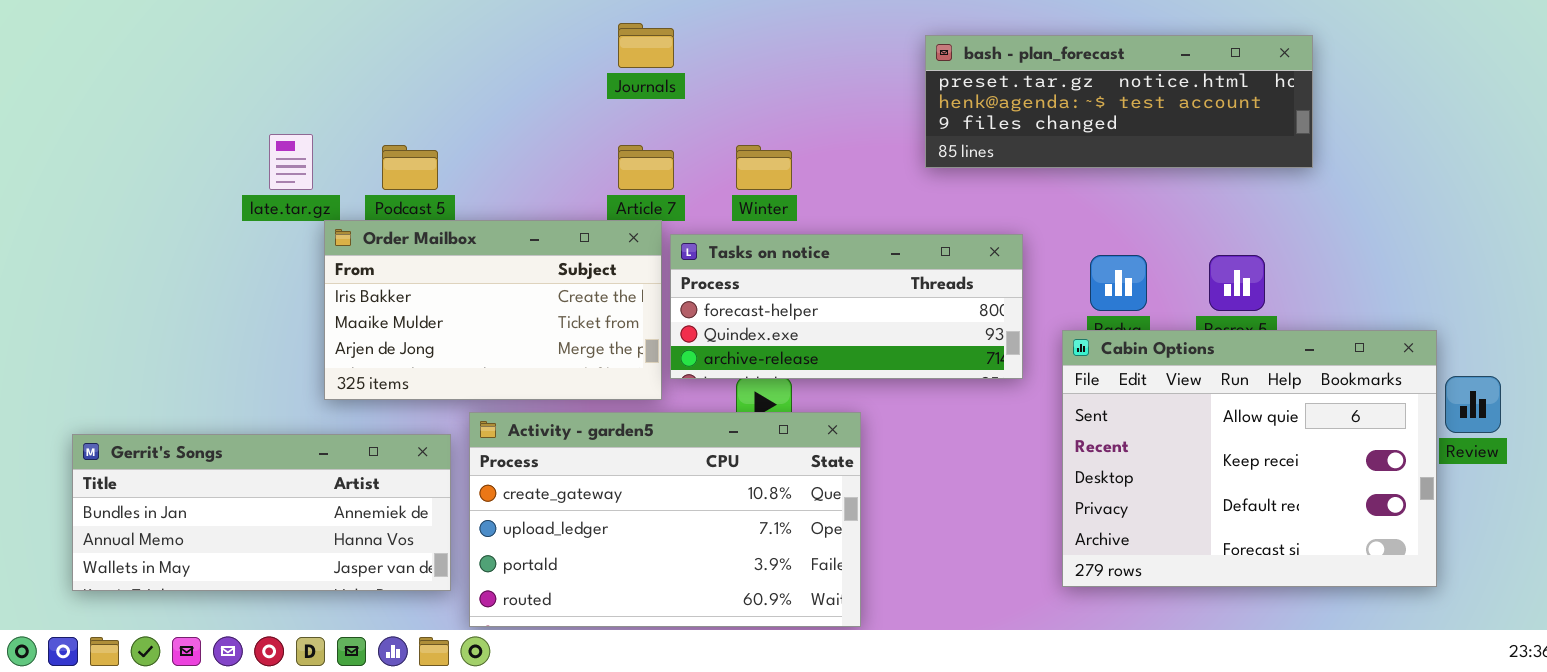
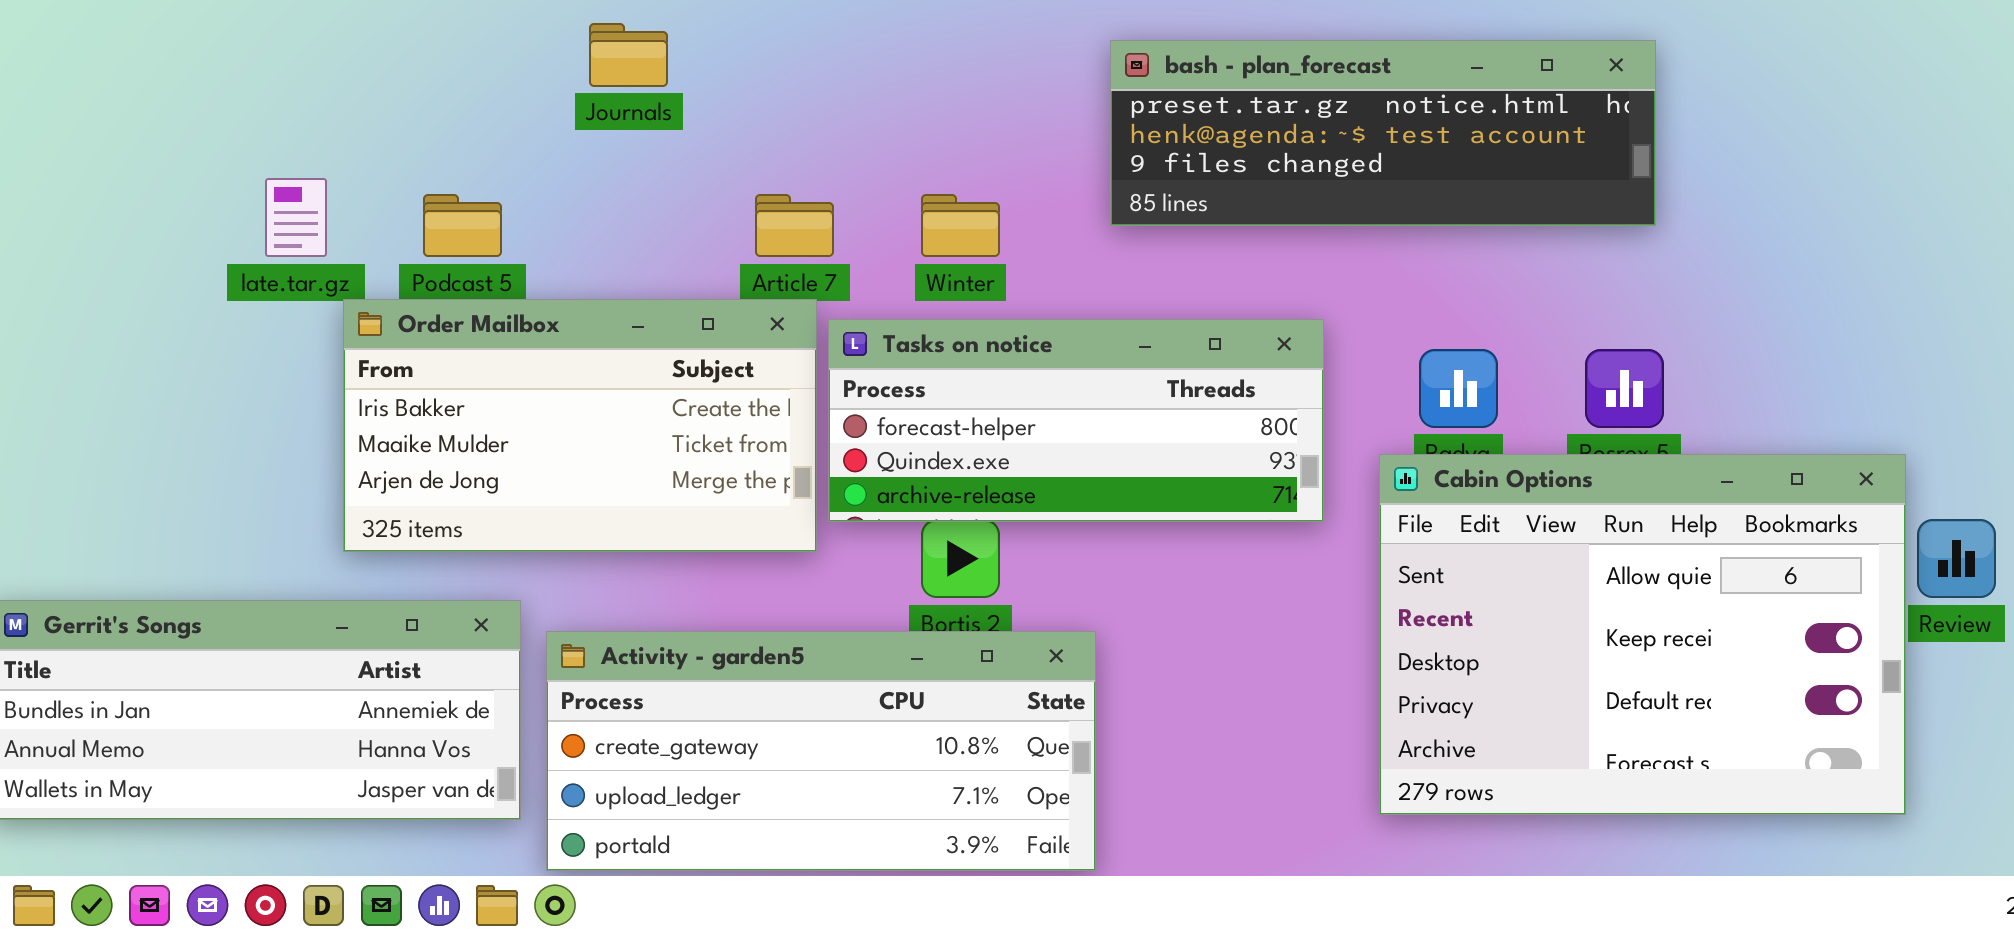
Journals: [618,23,674,68] -> [589,23,668,87], moved
bash - plan_forecast: [925,35,1313,168] -> [1110,40,1656,226], moved
Activity - garden5: [469,412,861,627] -> [546,631,1096,871], resized

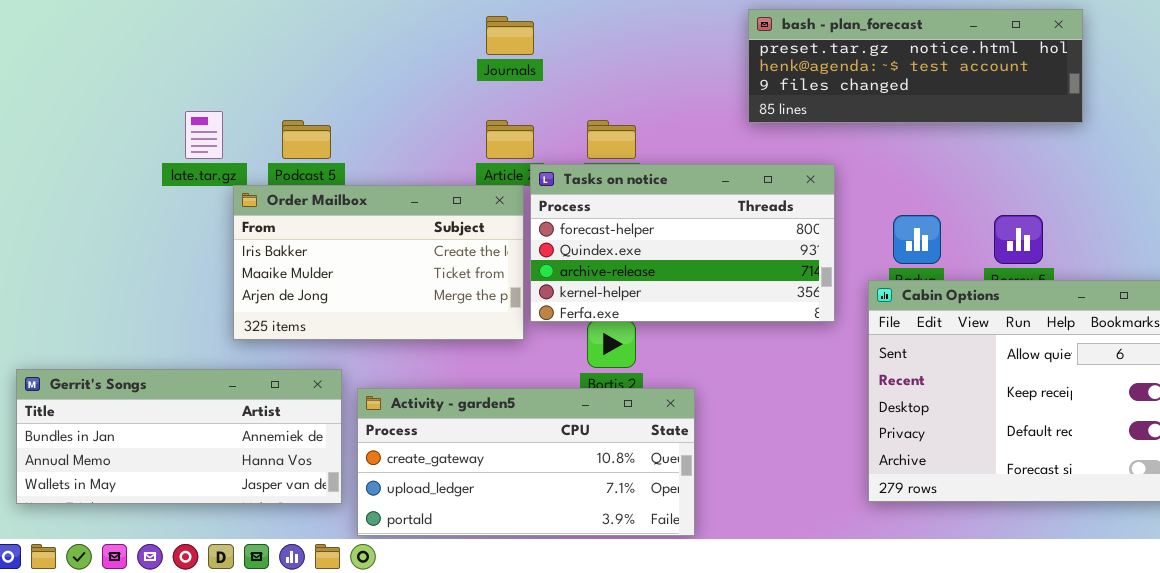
Journals: [589,23,668,87] -> [486,16,534,55], moved
bash - plan_forecast: [1110,40,1656,226] -> [748,9,1083,123], moved
Tasks on notice: [828,319,1324,522] -> [530,164,835,322], resized

